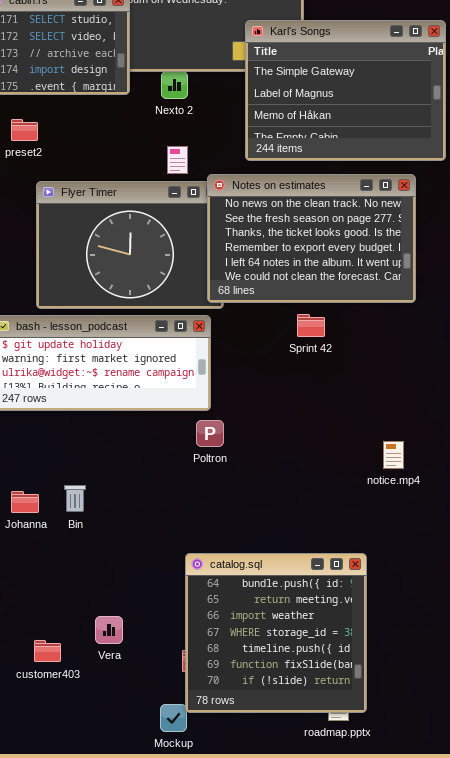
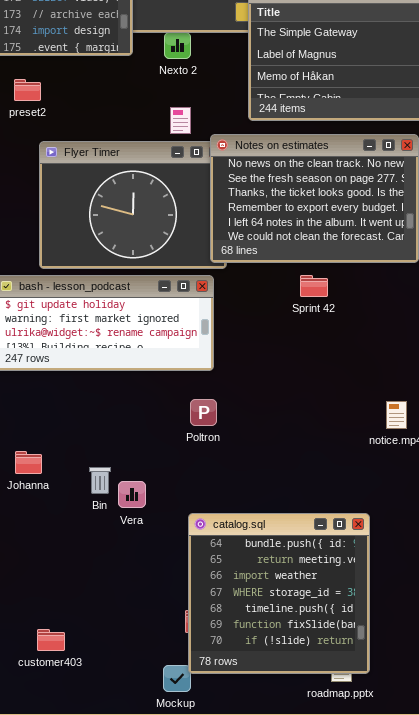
Poltron: [196,420,224,447] -> [190,399,217,426], moved
Bin: [64,485,86,512] -> [89,467,111,494], moved
Vera: [95,616,123,644] -> [118,481,146,508], moved
customer403: [34,640,61,662] -> [37,629,65,651], moved

